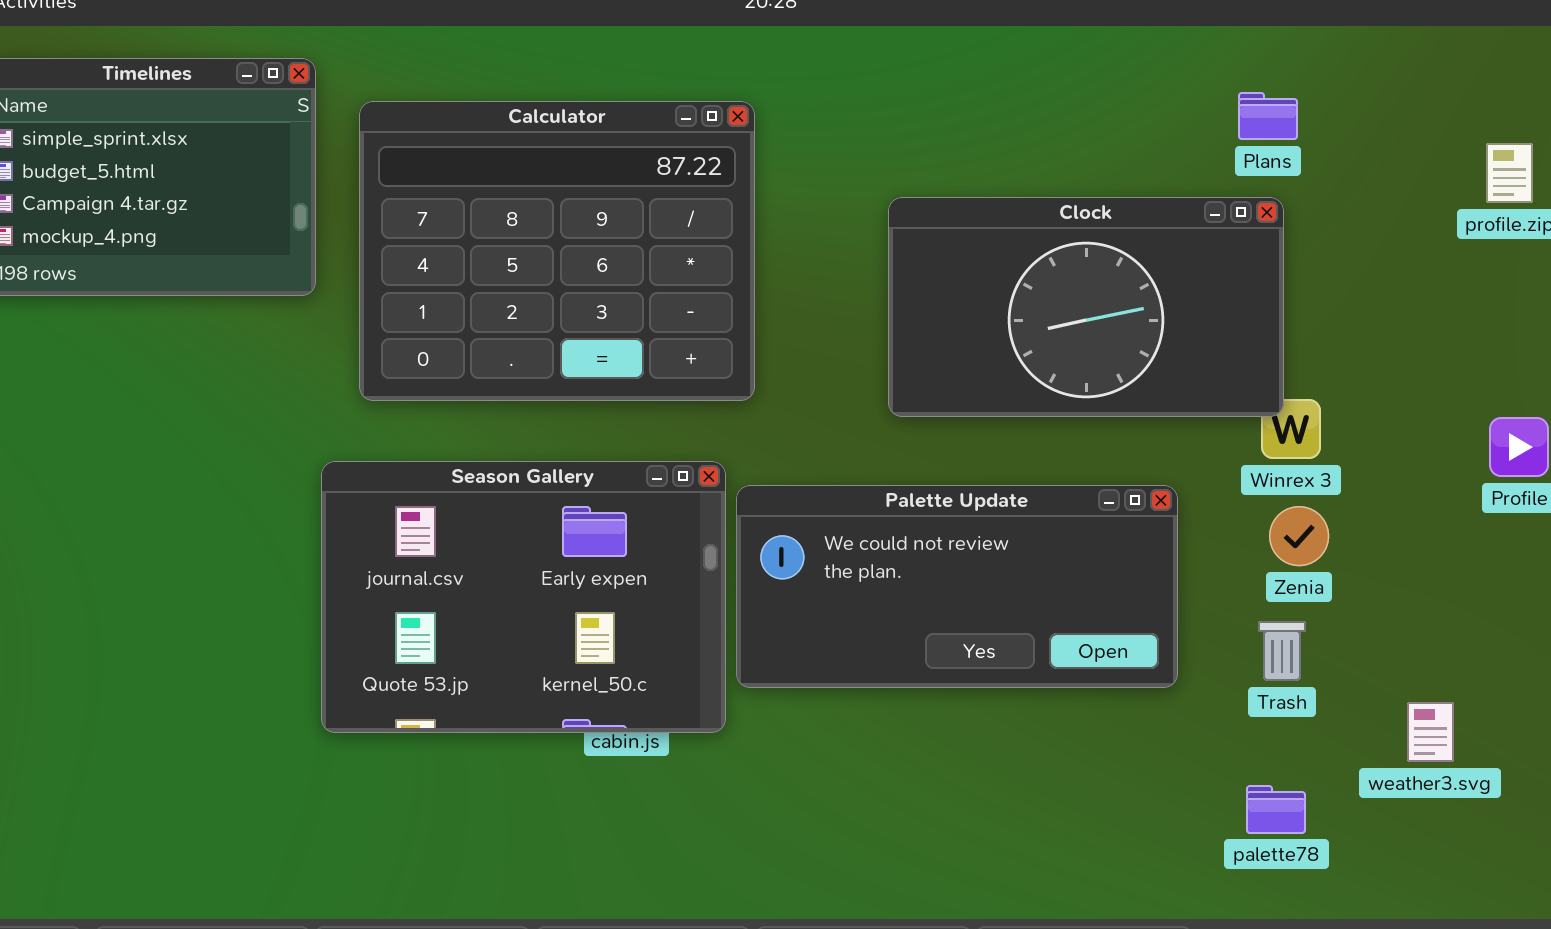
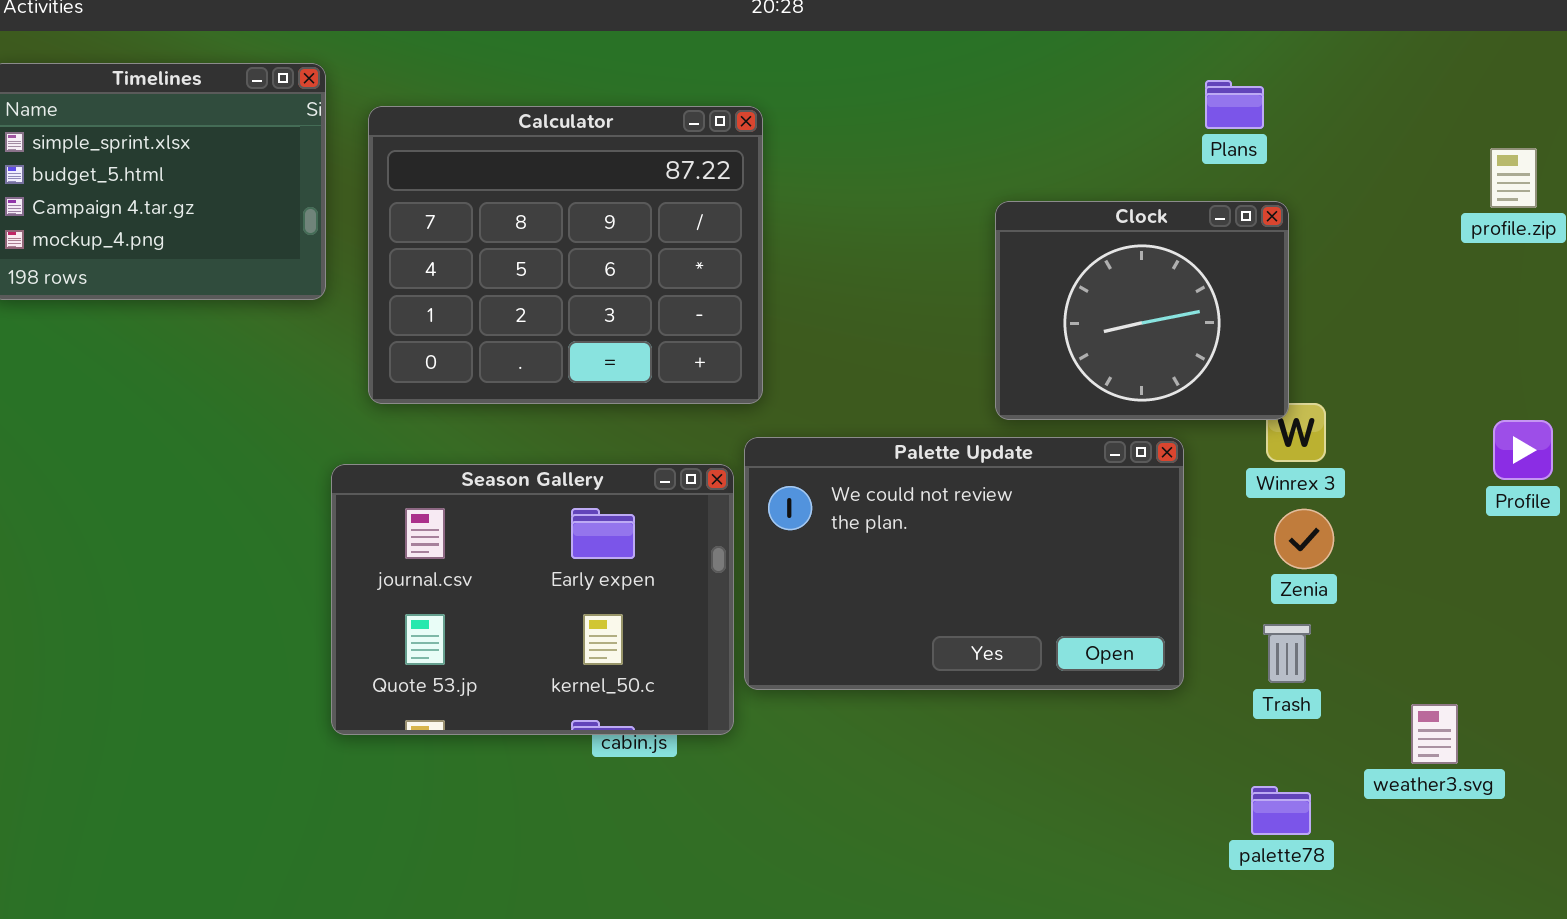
Plans: [1238,92,1298,140] -> [1205,80,1264,129], moved
Clock: [888,197,1284,417] -> [995,201,1289,420], resized
Palette Update: [736,485,1178,688] -> [744,437,1184,690], resized

